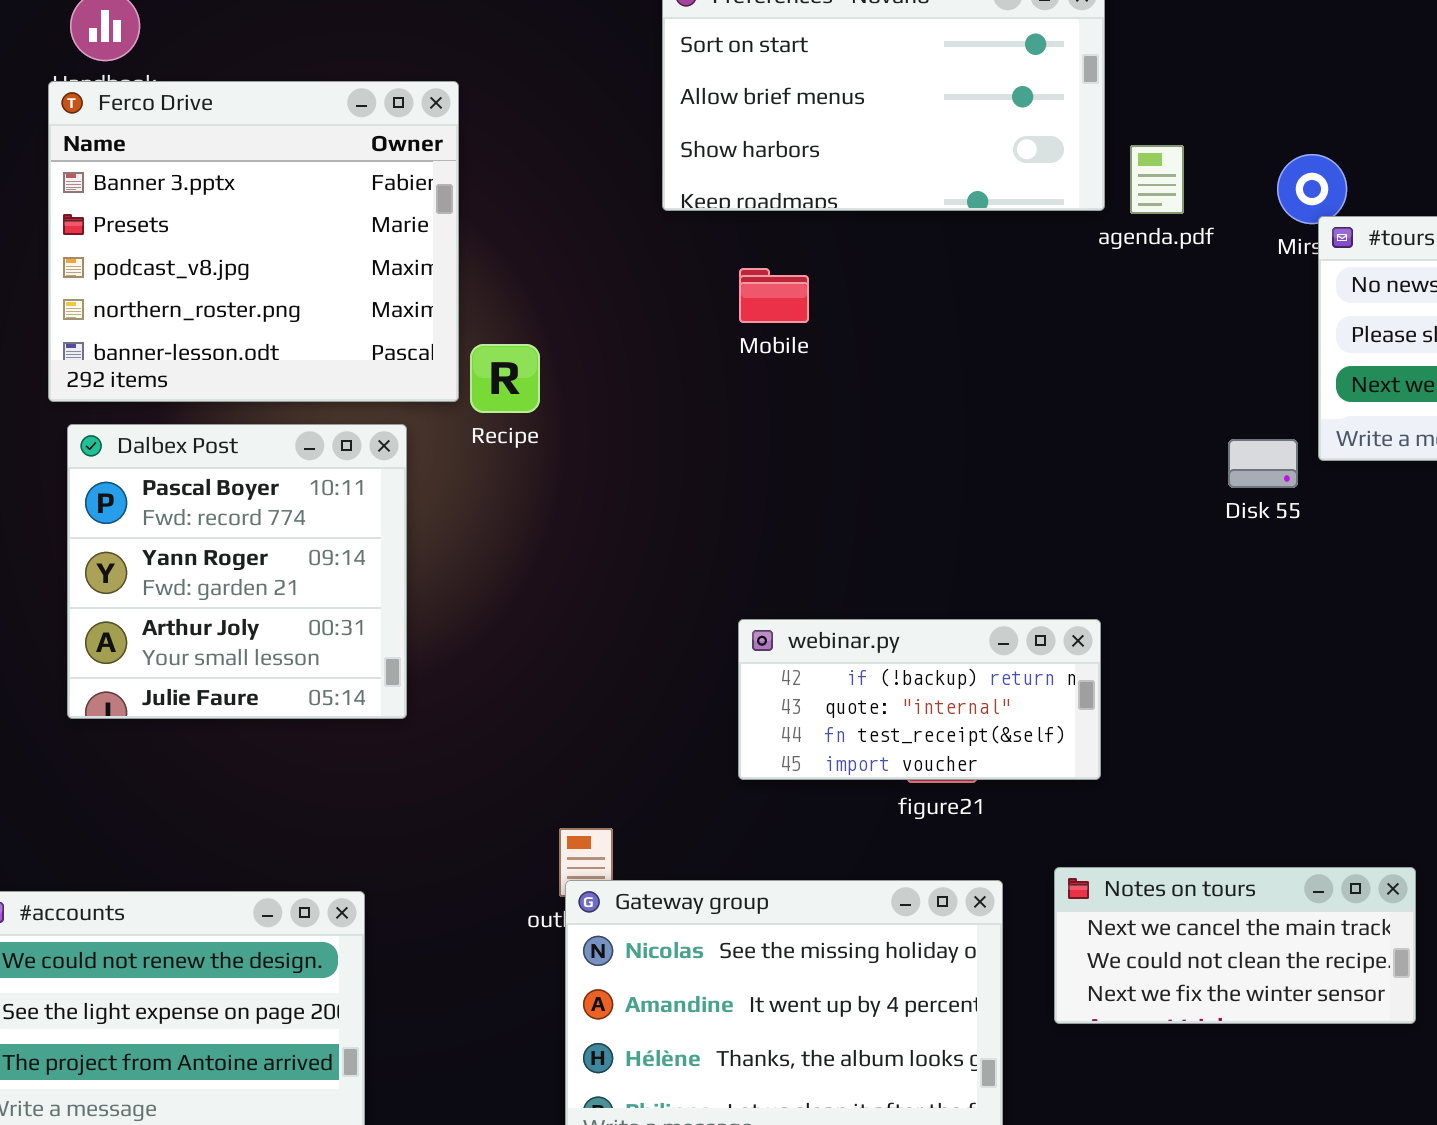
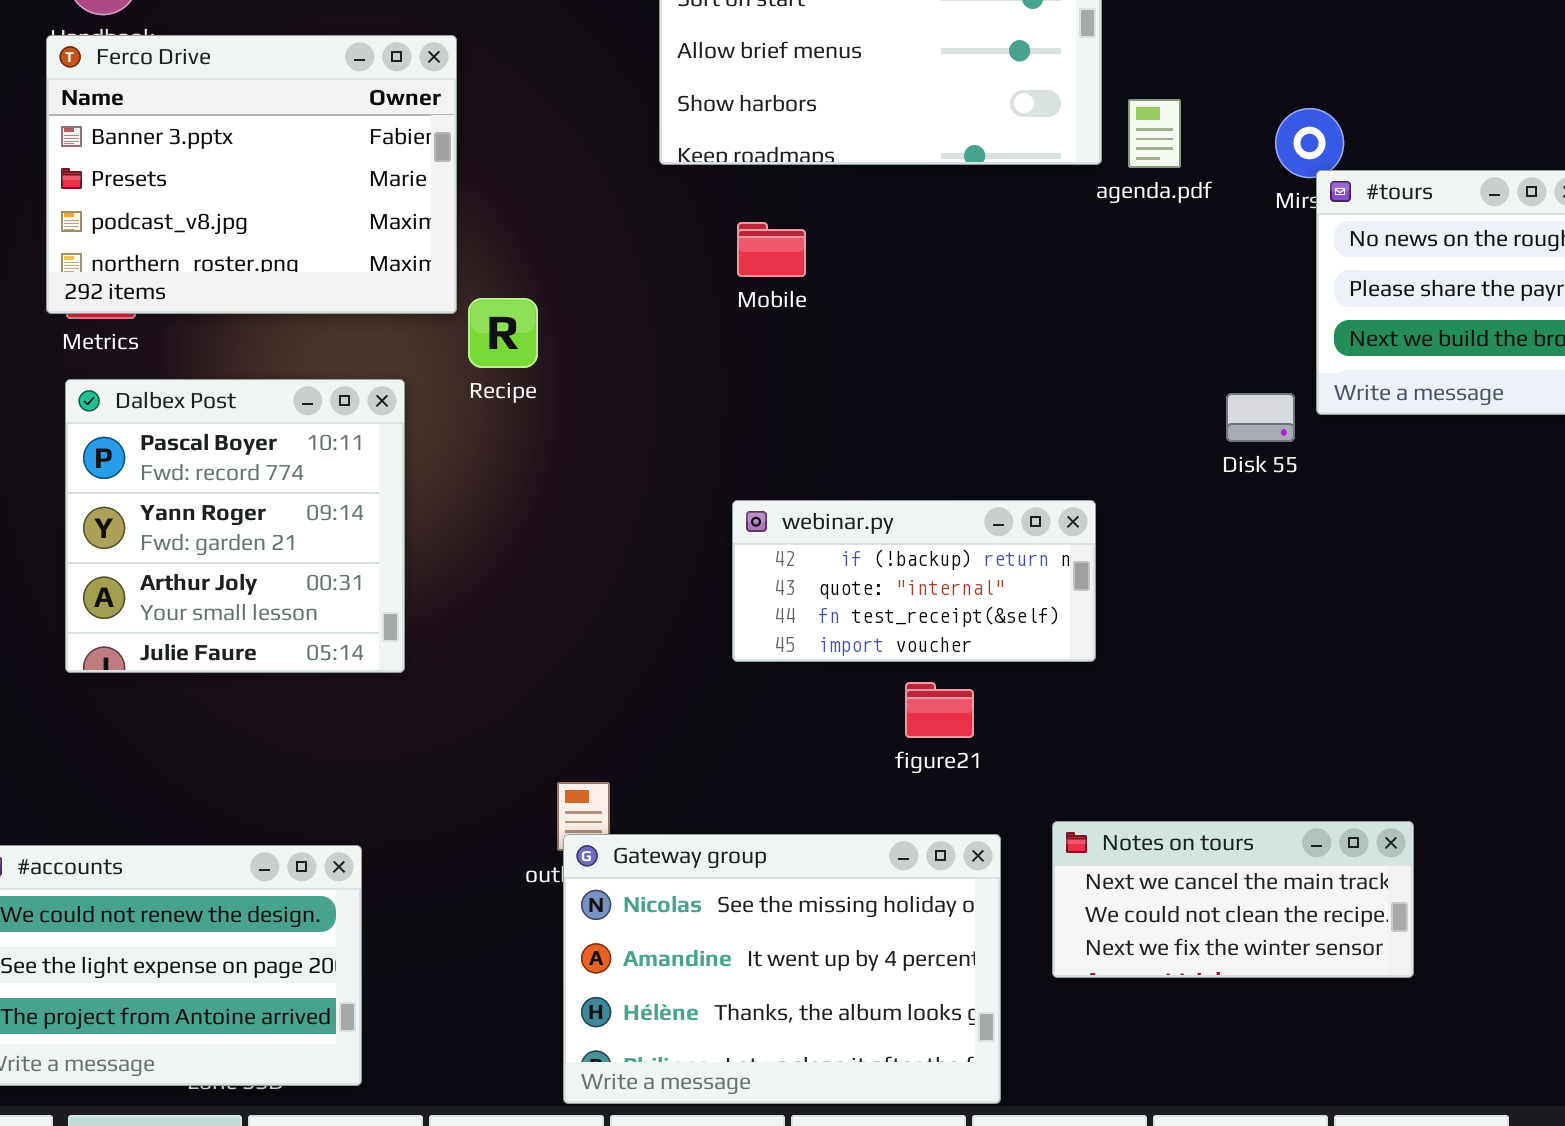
Ferco Drive: [48,81,459,402] -> [46,35,457,314], resized
webinar.py: [738,619,1101,780] -> [732,500,1096,662], moved

